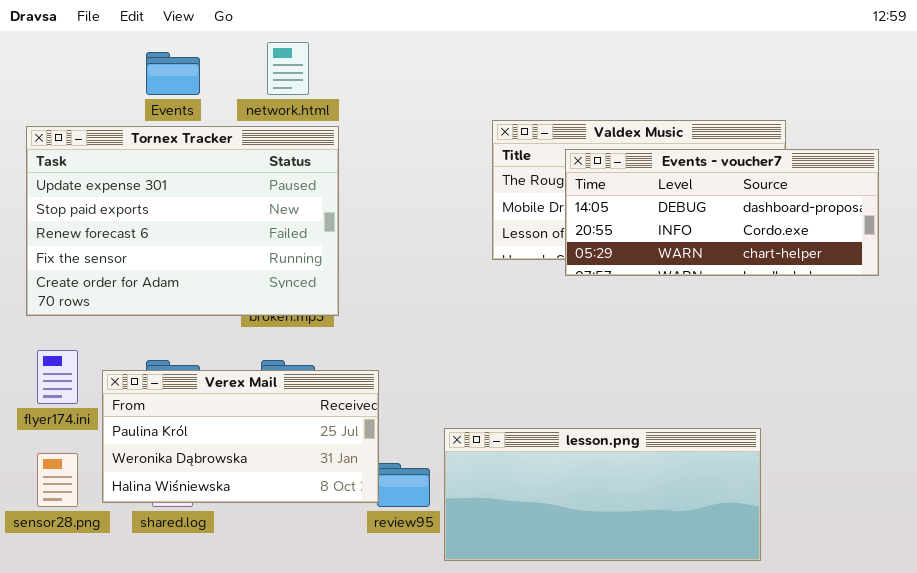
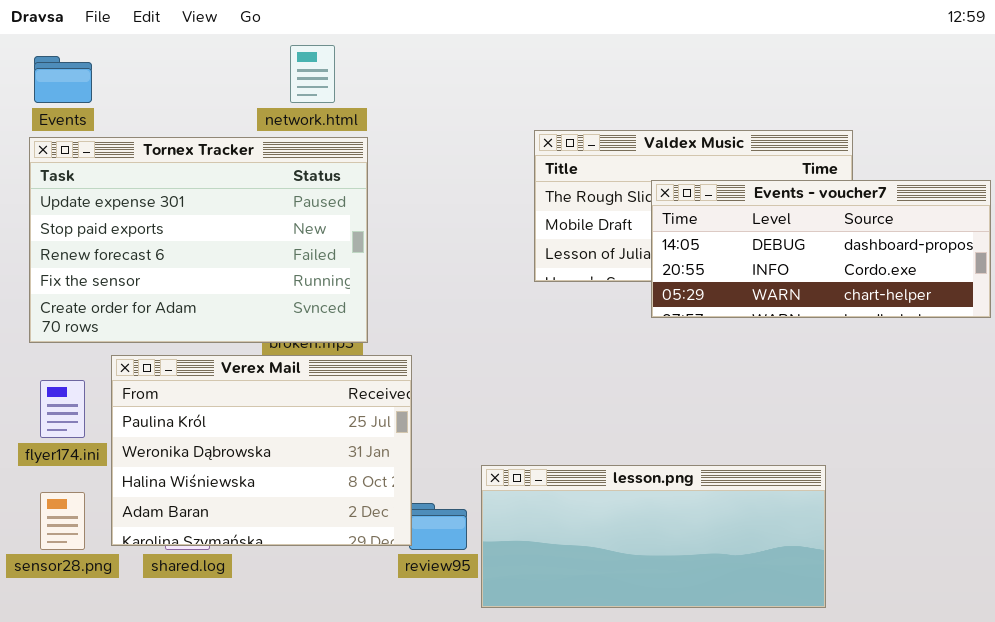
Events: [146,52,200,95] -> [34,56,92,103], moved
Events - voucher7: [565,149,879,276] -> [651,180,991,318], moved
Verex Mail: [102,370,379,503] -> [111,355,412,546], resized

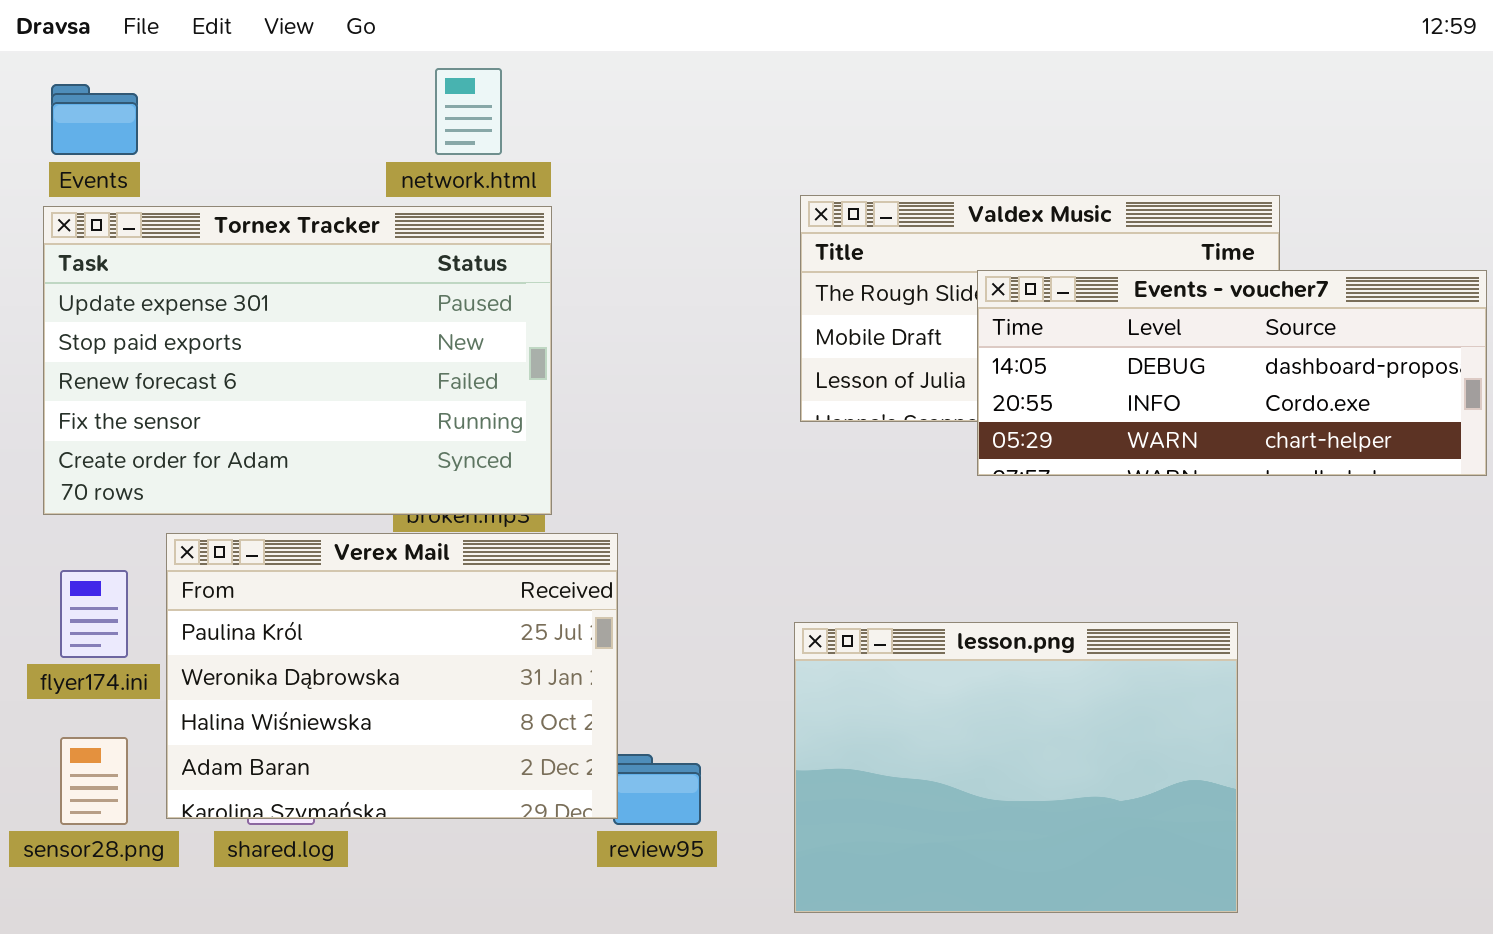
lesson.png: [481,465,826,608] -> [794,622,1238,913], resized

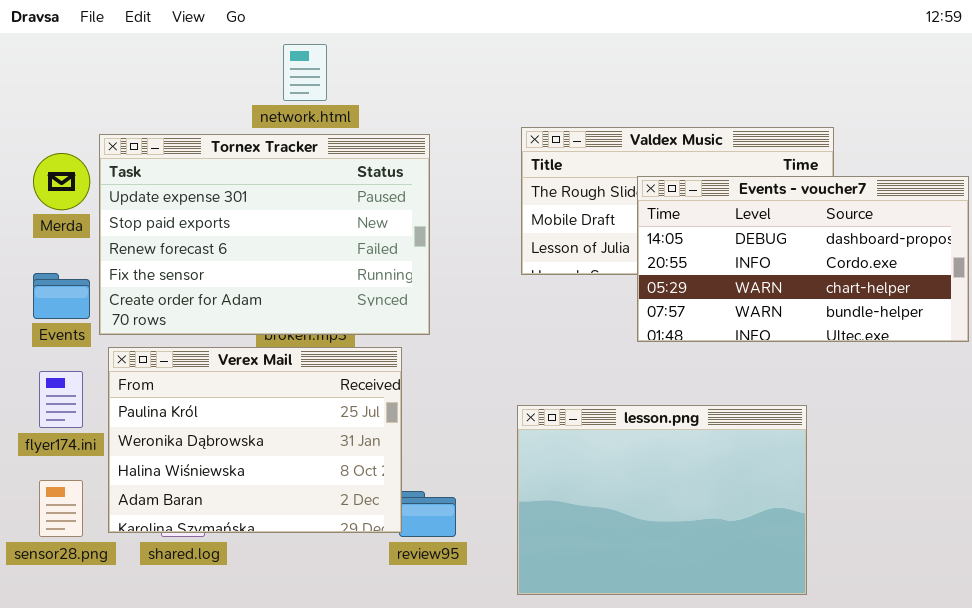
Events: [51,84,138,155] -> [33,273,90,319], moved
Tornex Tracker: [43,206,552,515] -> [99,134,430,335], moved
Events - voucher7: [977,270,1487,476] -> [637,176,969,342], resized

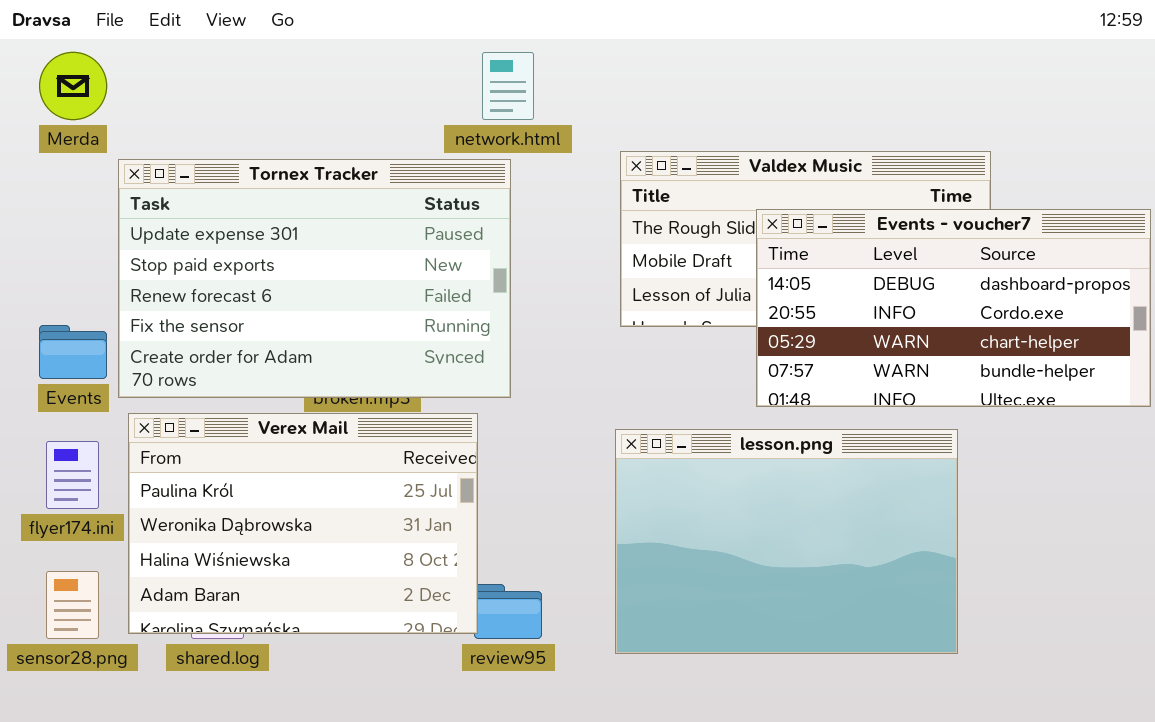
network.html: [283,44,327,101] -> [482,52,534,120], moved
Merda: [33,153,90,210] -> [39,52,107,120], moved
lesson.png: [517,405,807,595] -> [615,429,958,654], moved

